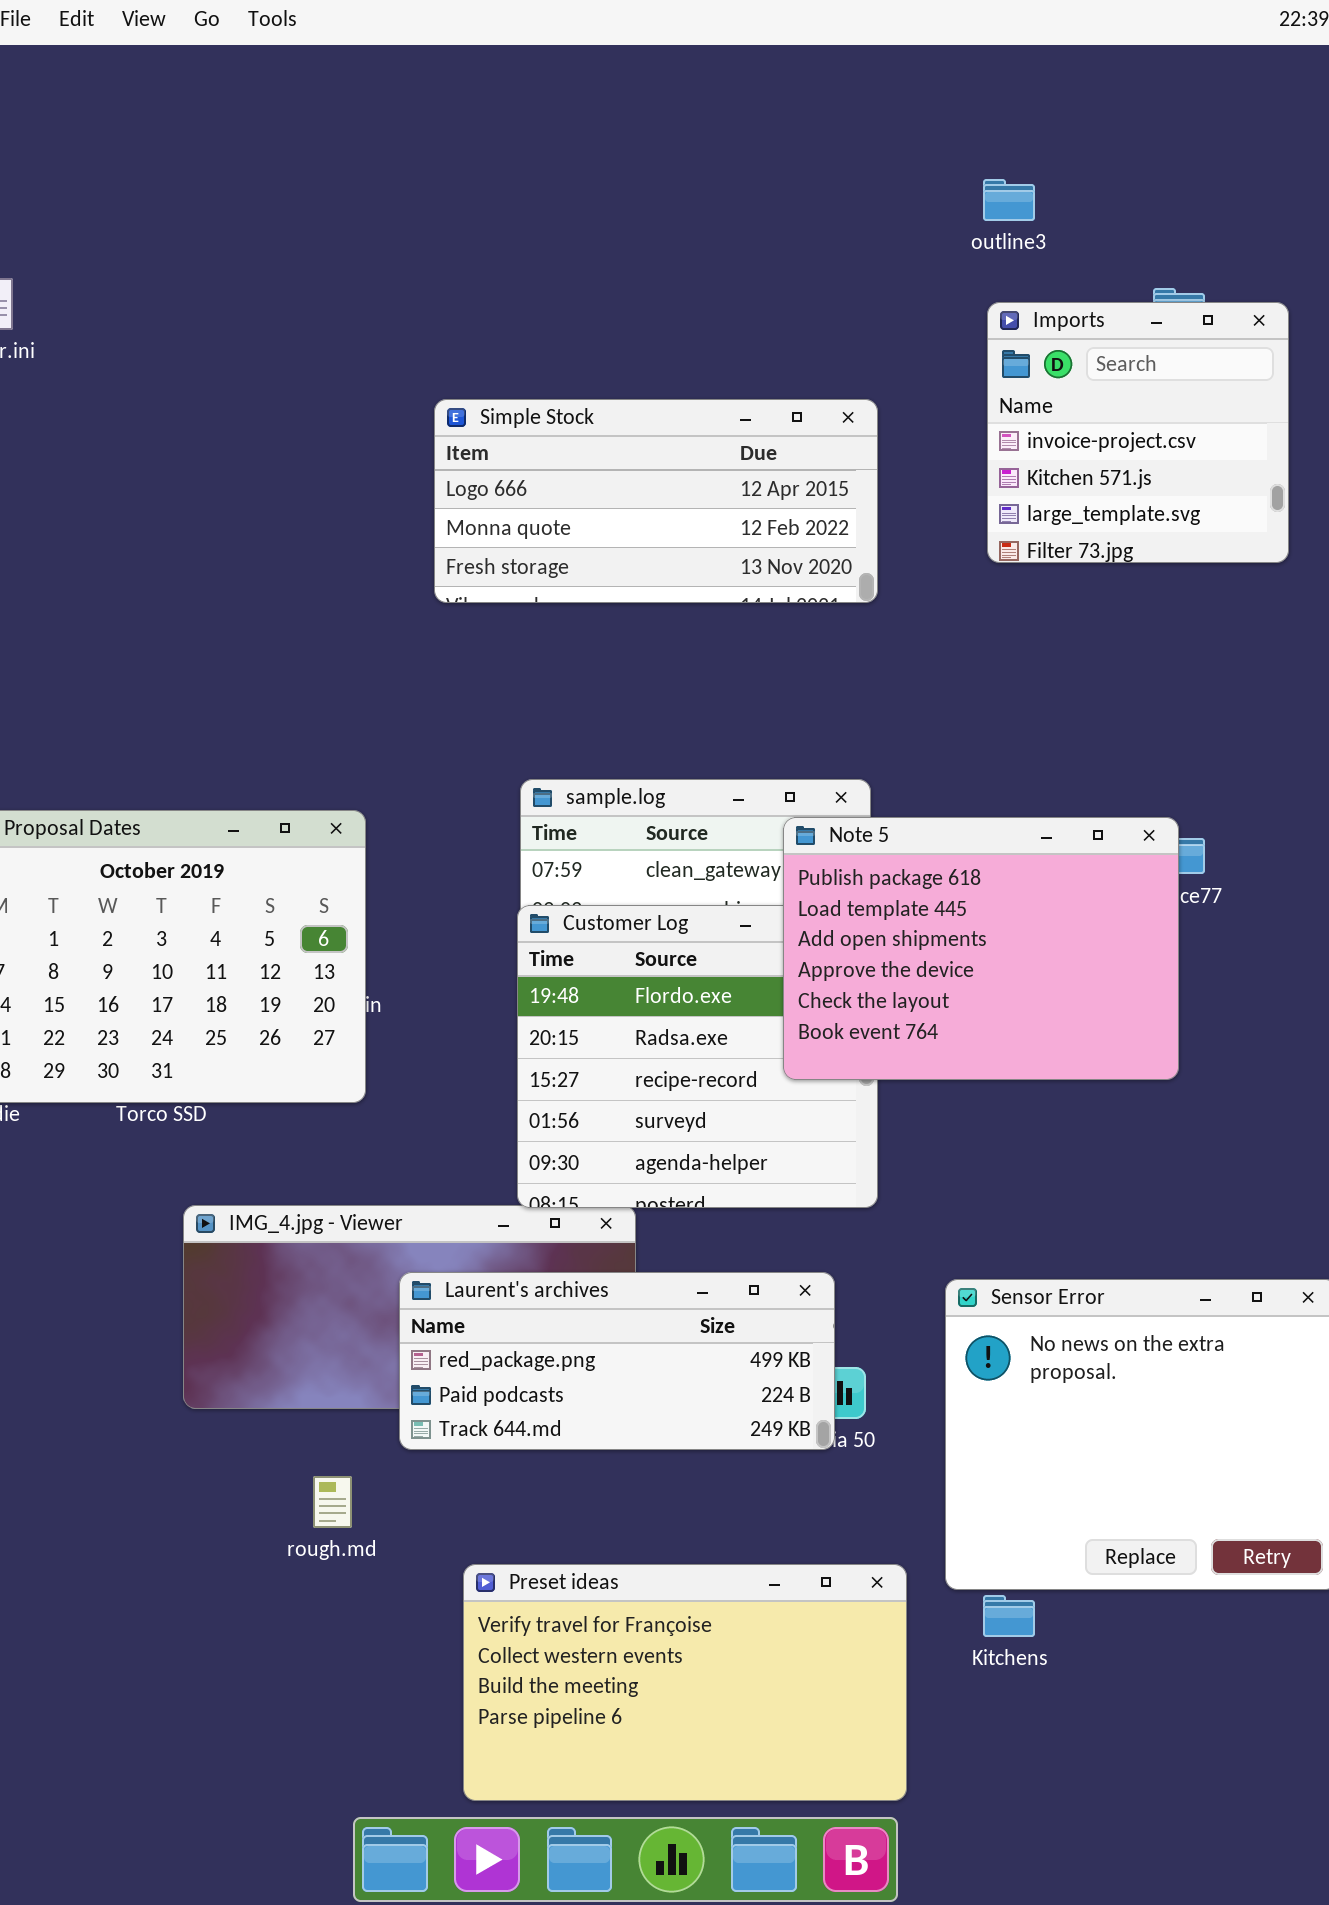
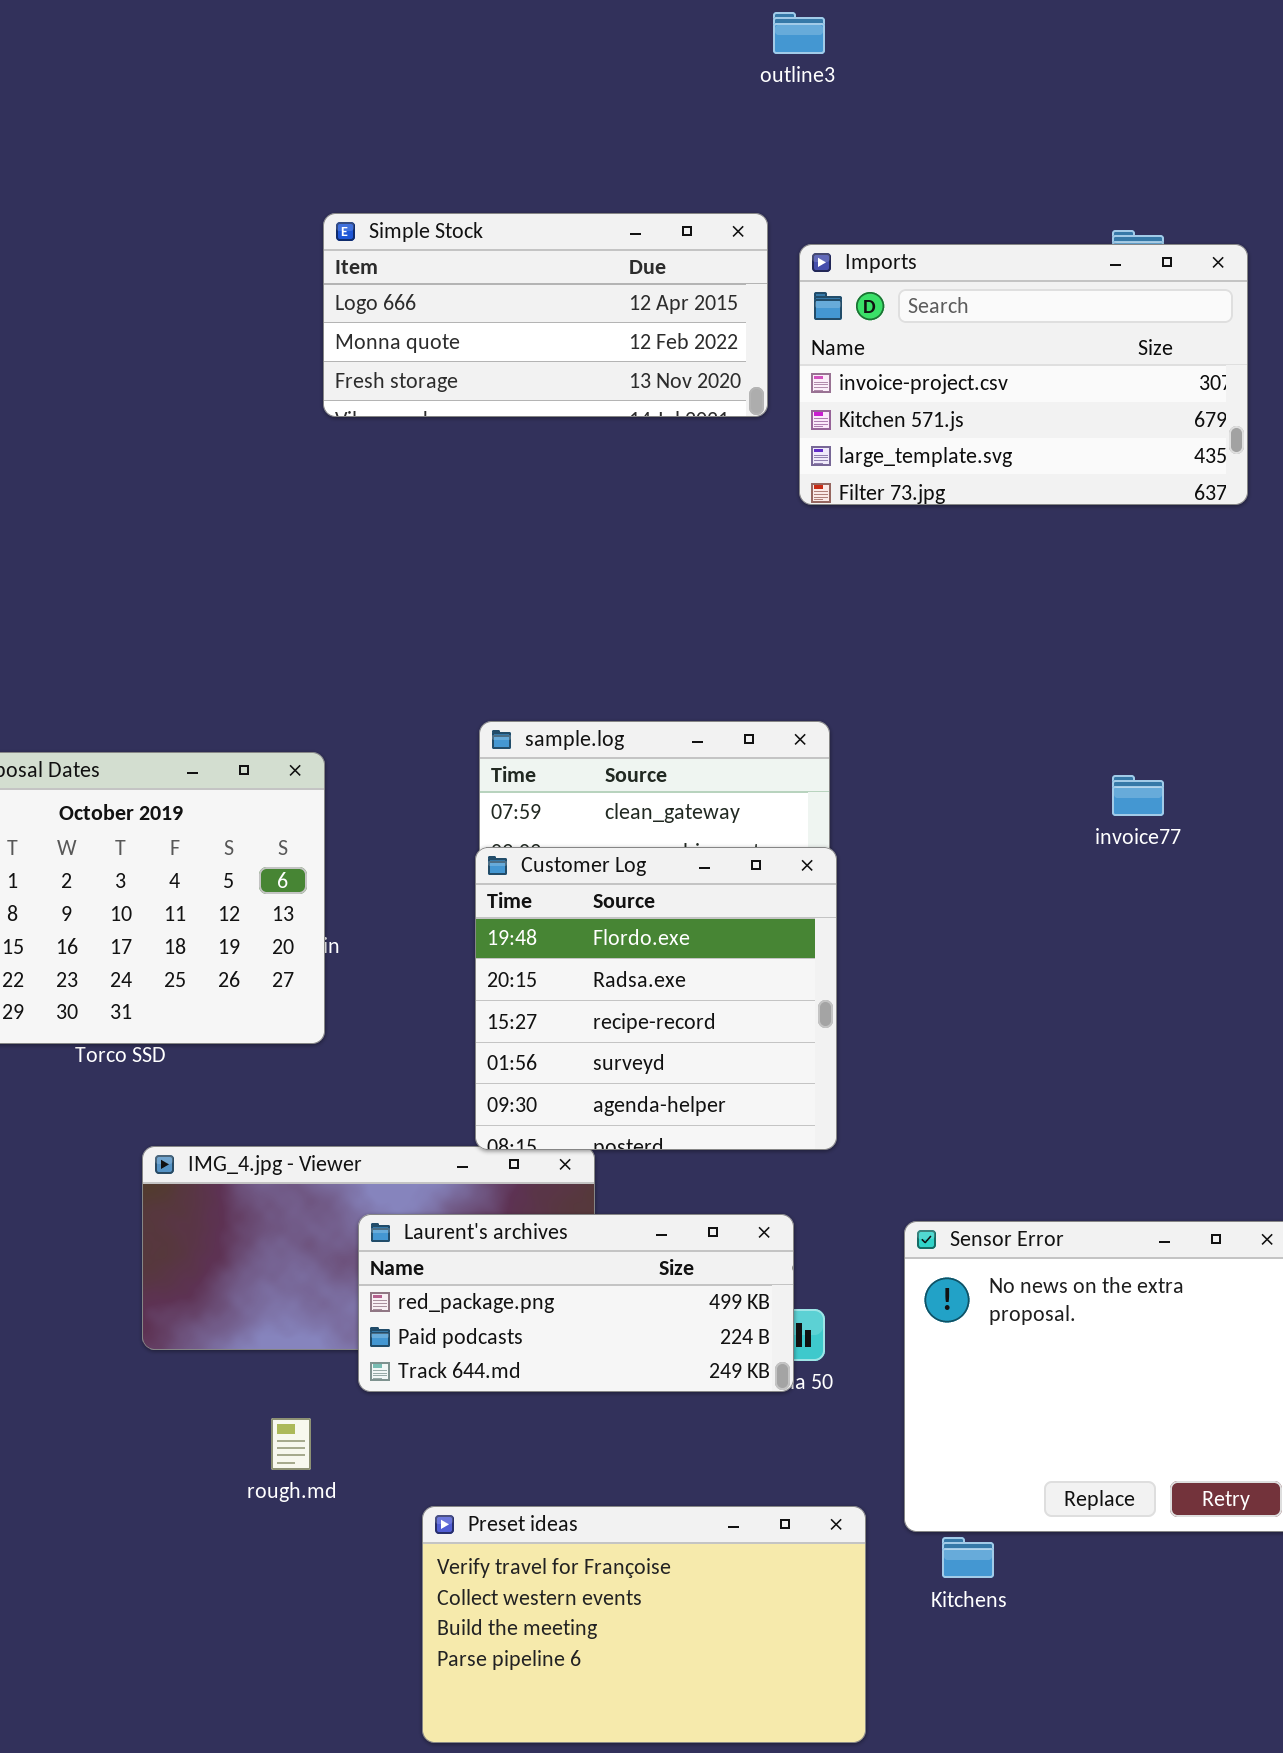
outline3: [983,179,1035,221] -> [773,12,825,54], moved
Imports: [987,302,1289,563] -> [799,244,1248,505], resized
Simple Stock: [434,399,878,603] -> [323,213,768,417], moved
Note 5: [783,817,1179,1080] -> none, closed

